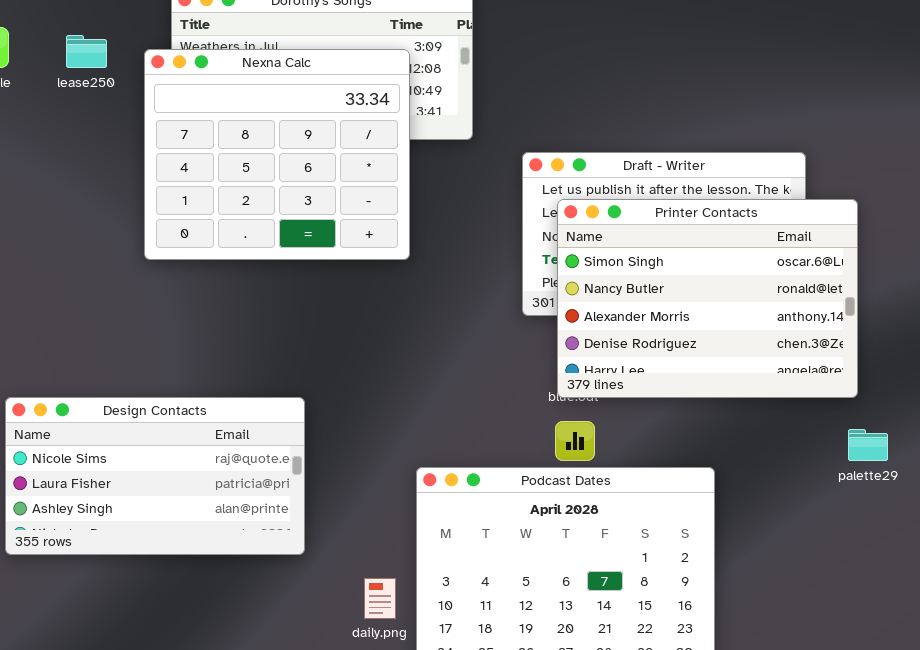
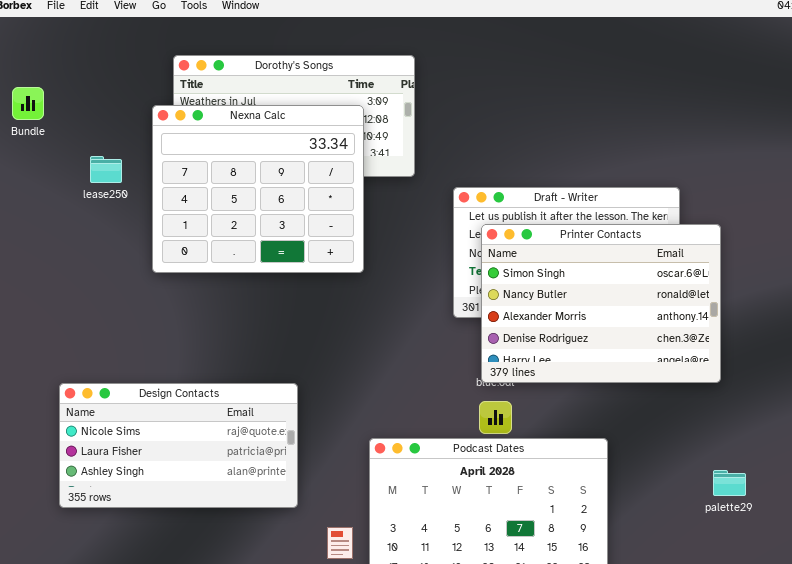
lease250: [66,35,107,68] -> [90,156,122,183], moved
Design Contacts: [5,397,305,555] -> [59,383,298,508], moved
palette29: [848,429,888,461] -> [713,470,746,496], moved

